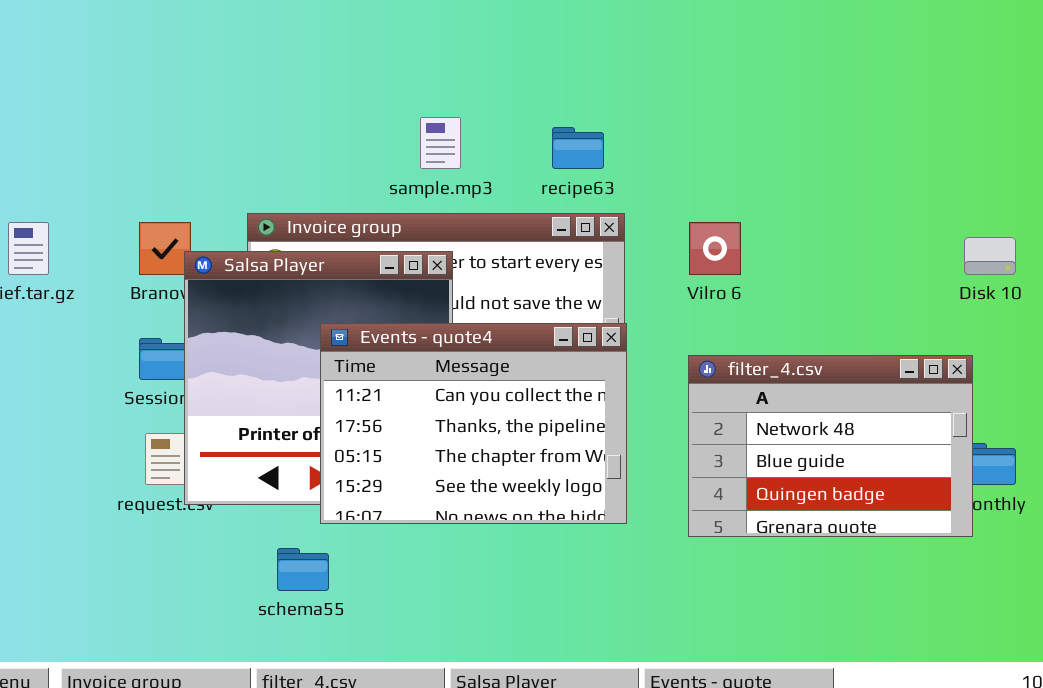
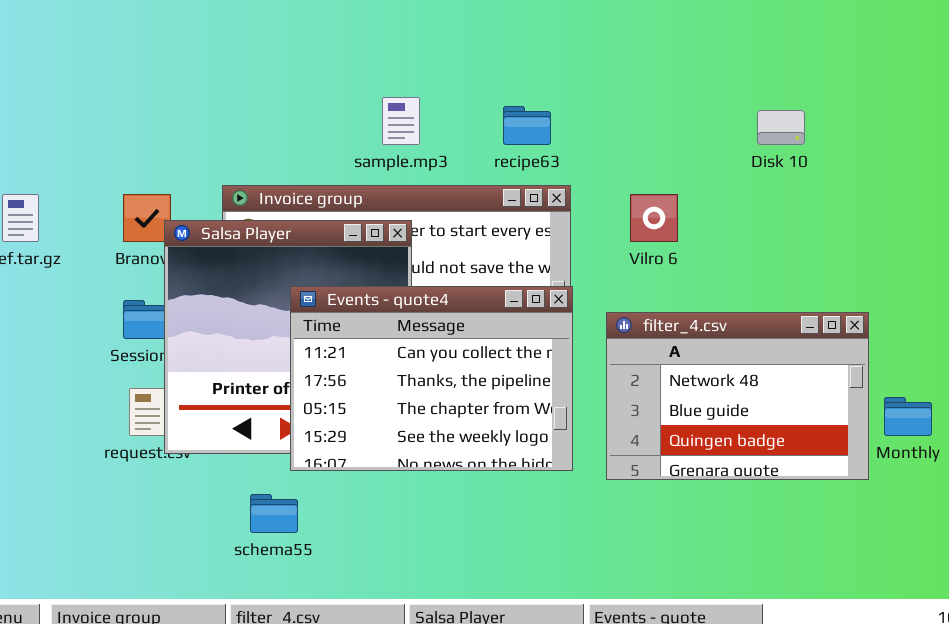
Disk 10: [964,237,1016,275] -> [757,110,805,145], moved
filter_4.csv: [688,355,973,537] -> [606,312,869,480], moved

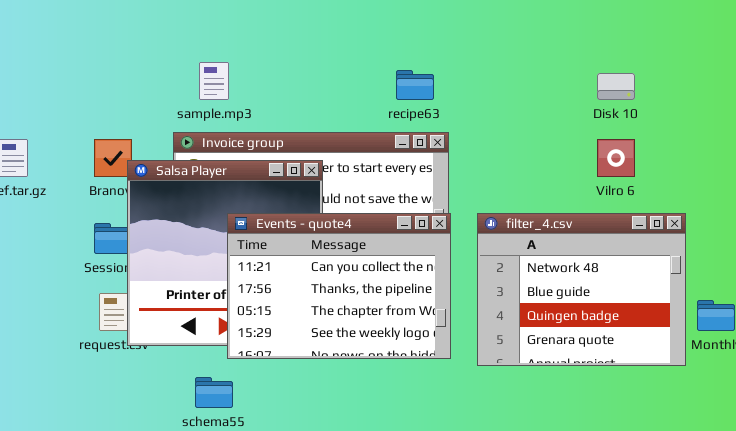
sample.mp3: [382,97,420,145] -> [199,62,229,100], moved
Vilro 6: [630,194,678,242] -> [597,139,635,177], moved
filter_4.csv: [606,312,869,480] -> [477,213,686,366], resized

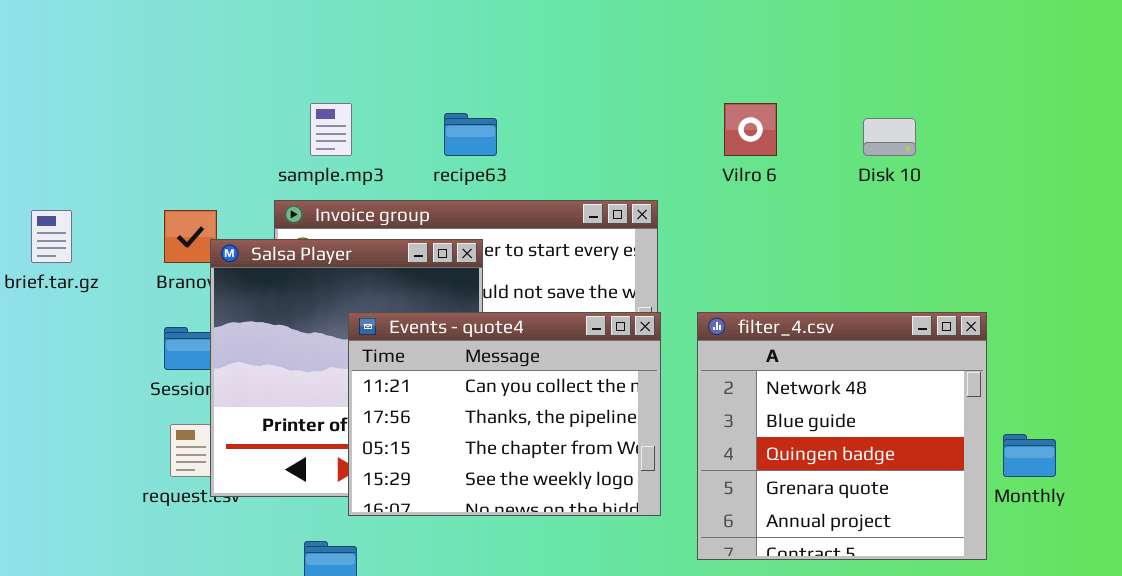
recipe63: [396,70,434,100] -> [444,113,497,156], moved
Vilro 6: [597,139,635,177] -> [724,103,777,156], moved
filter_4.csv: [477,213,686,366] -> [697,312,987,560], resized

